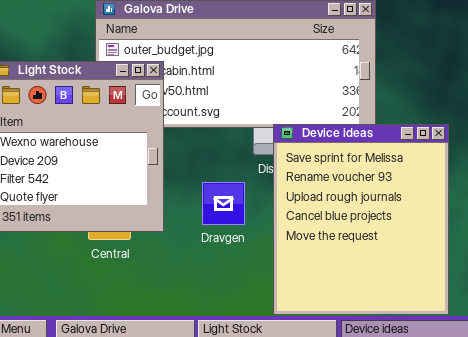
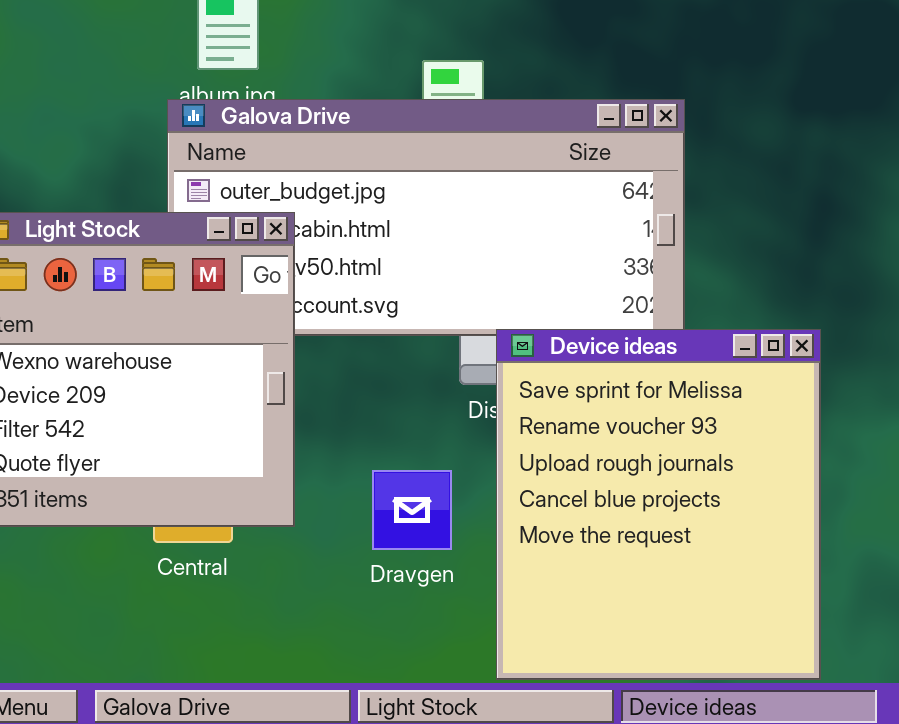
Dravgen: [202,182,245,225] -> [372,470,452,550], moved

